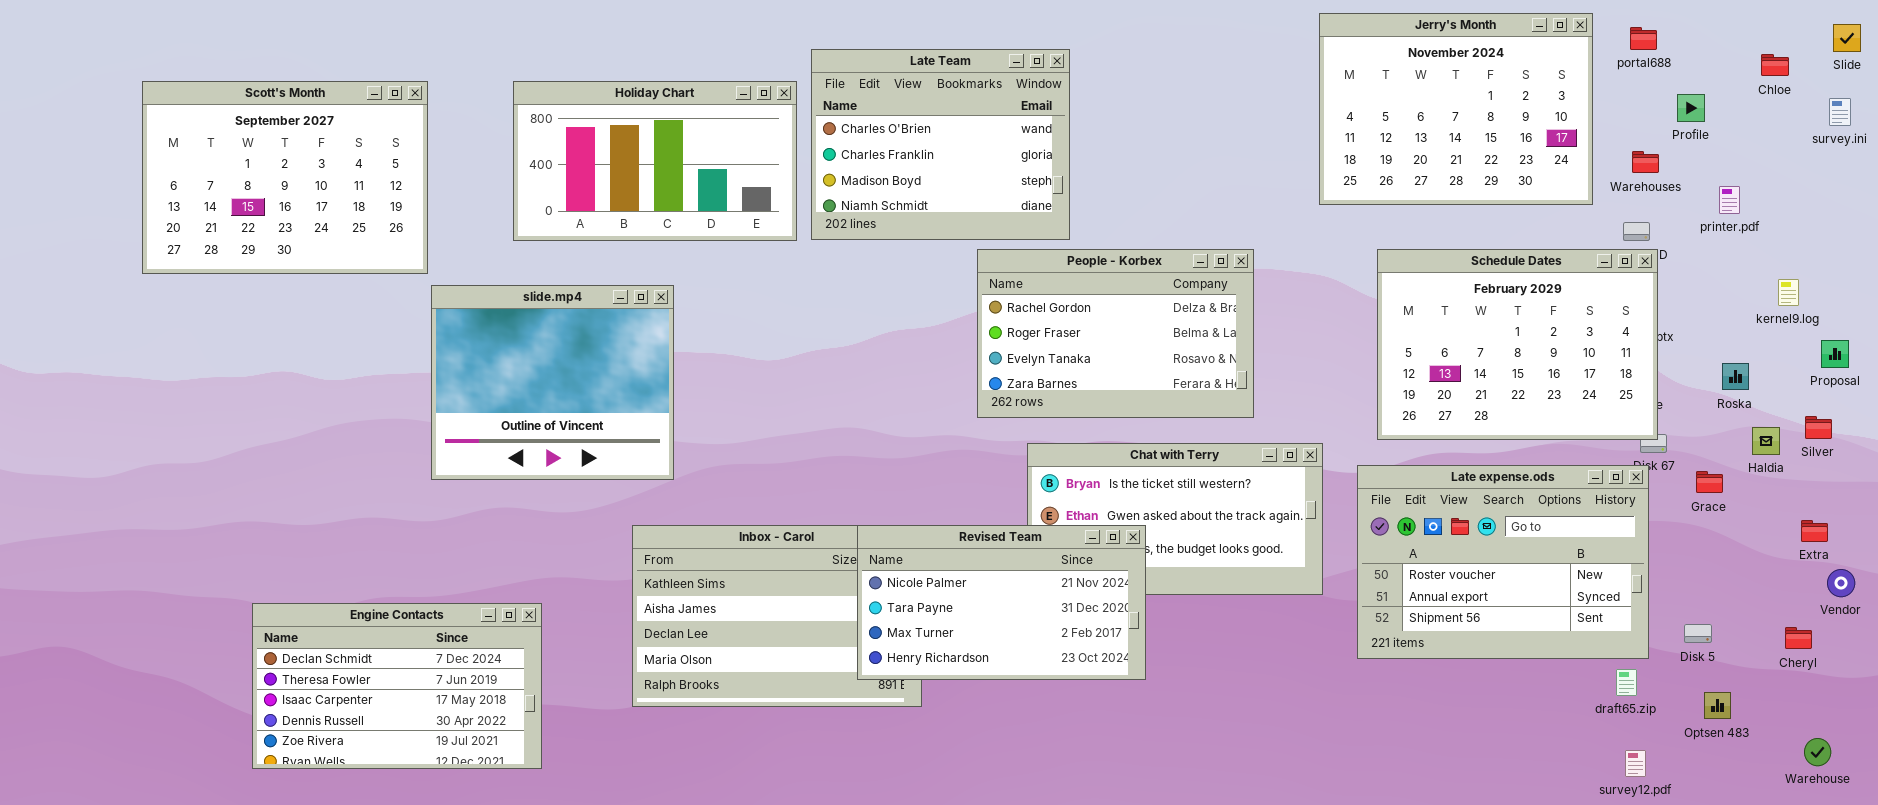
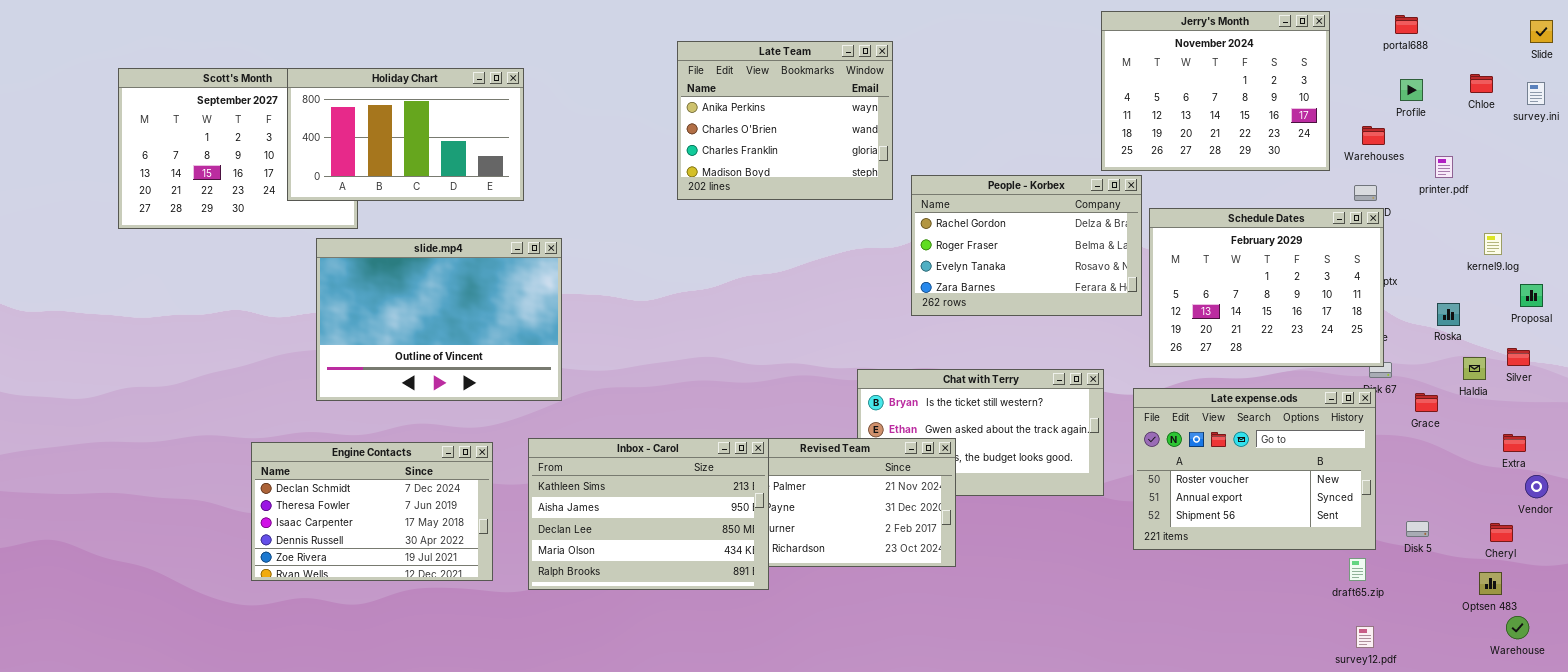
portal688: [1630,27,1657,50] -> [1395,15,1418,34], moved
Late Team: [811,49,1070,240] -> [677,41,893,200], scrolled up 1 row
Chloe: [1761,54,1789,76] -> [1470,74,1493,93], moved
Holiday Chart: [513,81,797,241] -> [287,68,524,201], moved
People - Korbex: [977,249,1254,418] -> [911,175,1142,316], moved
slide.mp4: [431,285,674,480] -> [316,238,562,401], resized
Inbox - Carol: [632,525,922,707] -> [528,438,769,590], raised
Engine Contacts: [252,603,542,769] -> [251,442,493,581], moved
Optsen 483: [1704,692,1731,719] -> [1479,572,1502,595], moved

